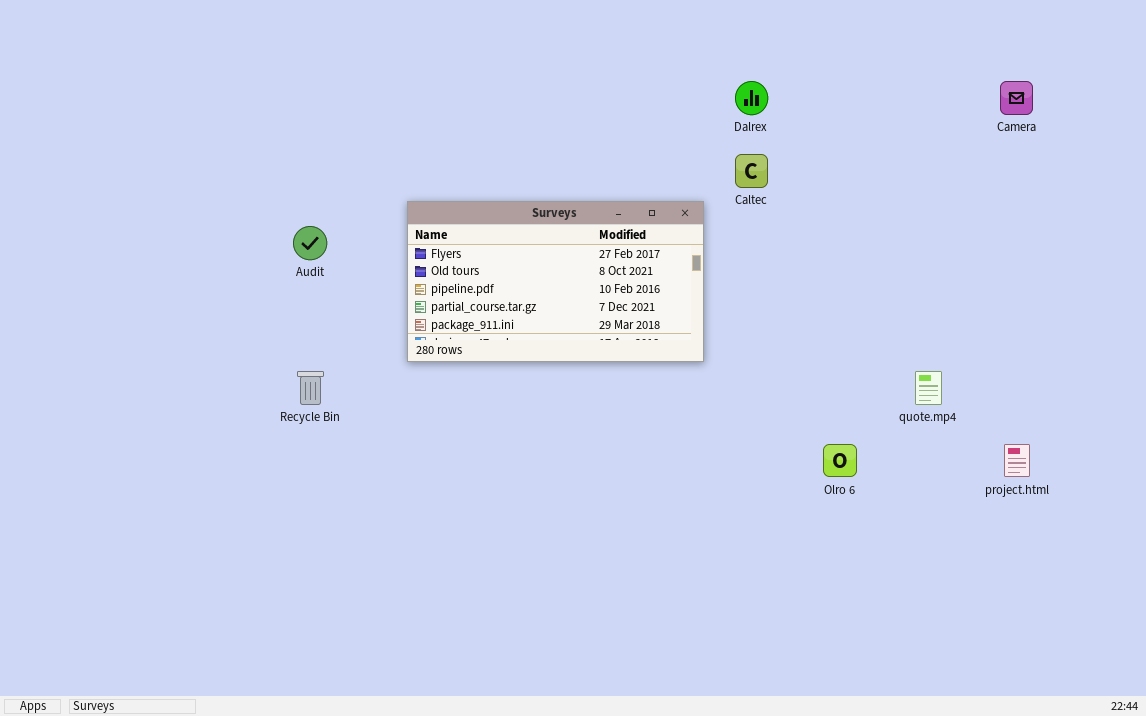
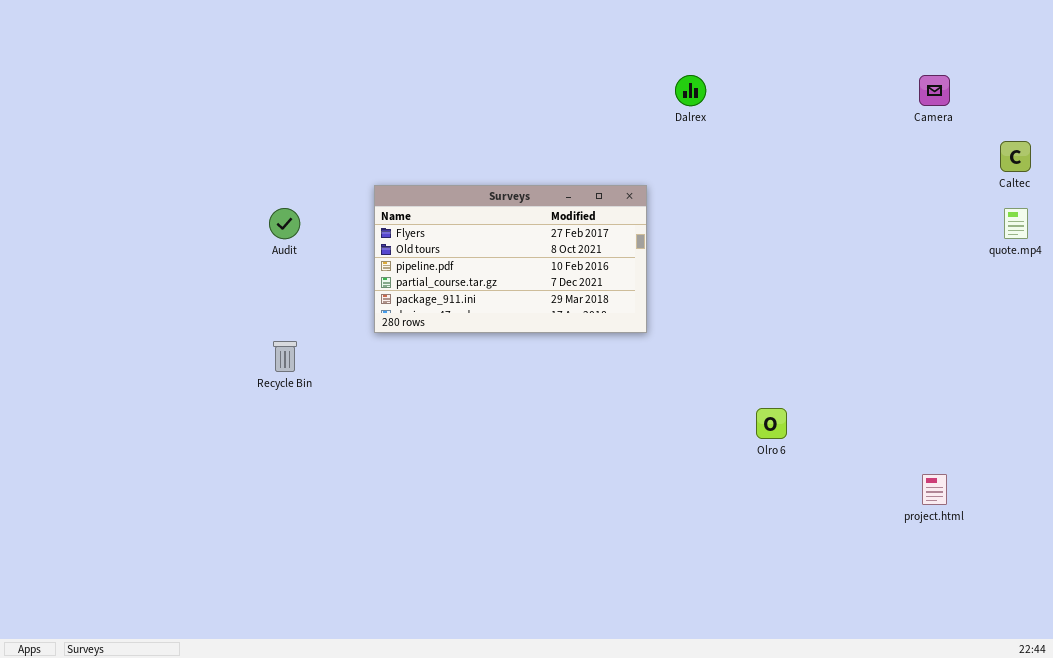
Caltec: [735,154,768,188] -> [1000,141,1031,172], moved
quote.mp4: [915,371,942,405] -> [1004,208,1028,239], moved
project.html: [1004,444,1030,477] -> [922,474,947,505], moved

